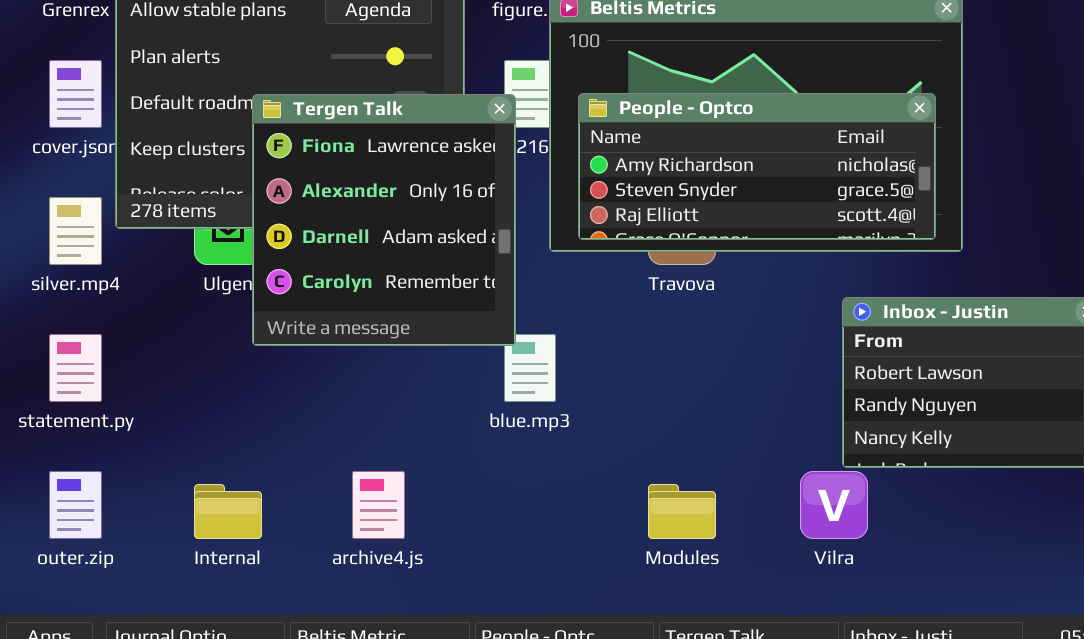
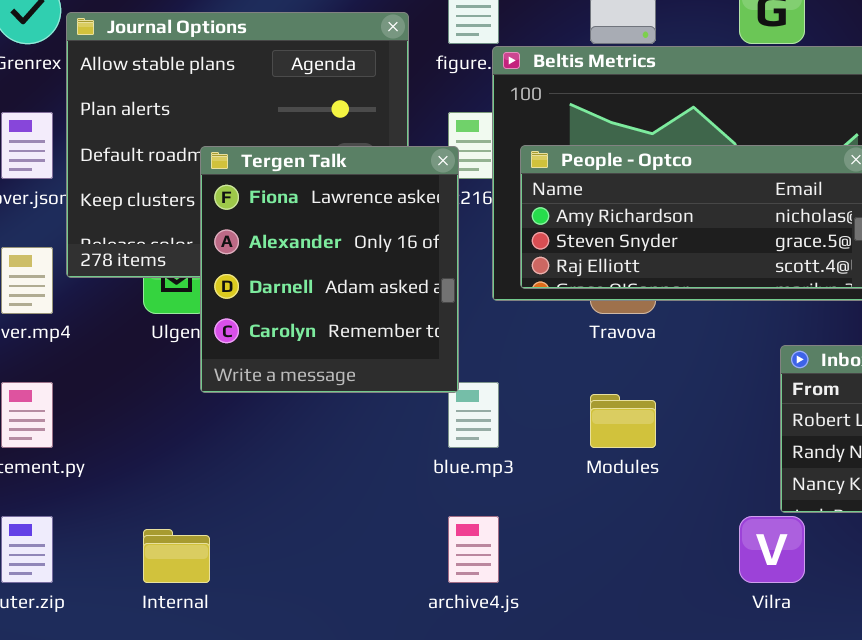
archive4.js: [352,471,405,539] -> [448,516,499,583], moved
Modules: [648,484,716,539] -> [590,394,656,448], moved

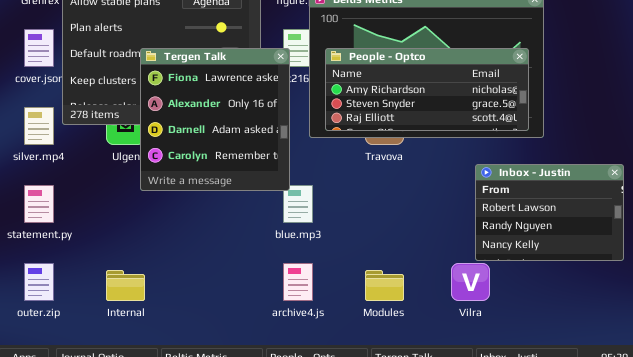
Modules: [590,394,656,448] -> [365,270,404,301], moved

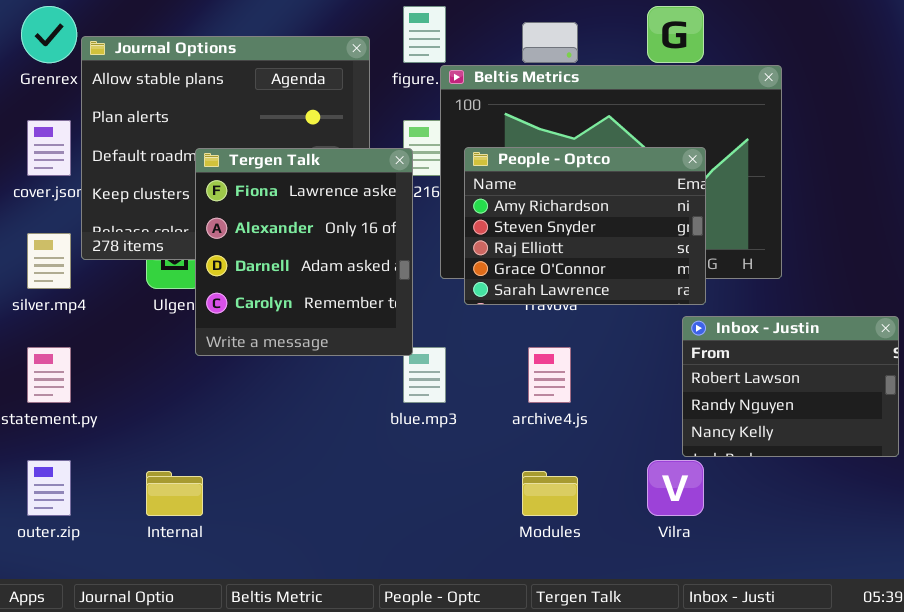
People - Optco: [325,48,529,131] -> [464,147,706,305], resized
archive4.js: [283,263,313,301] -> [528,347,571,403], moved

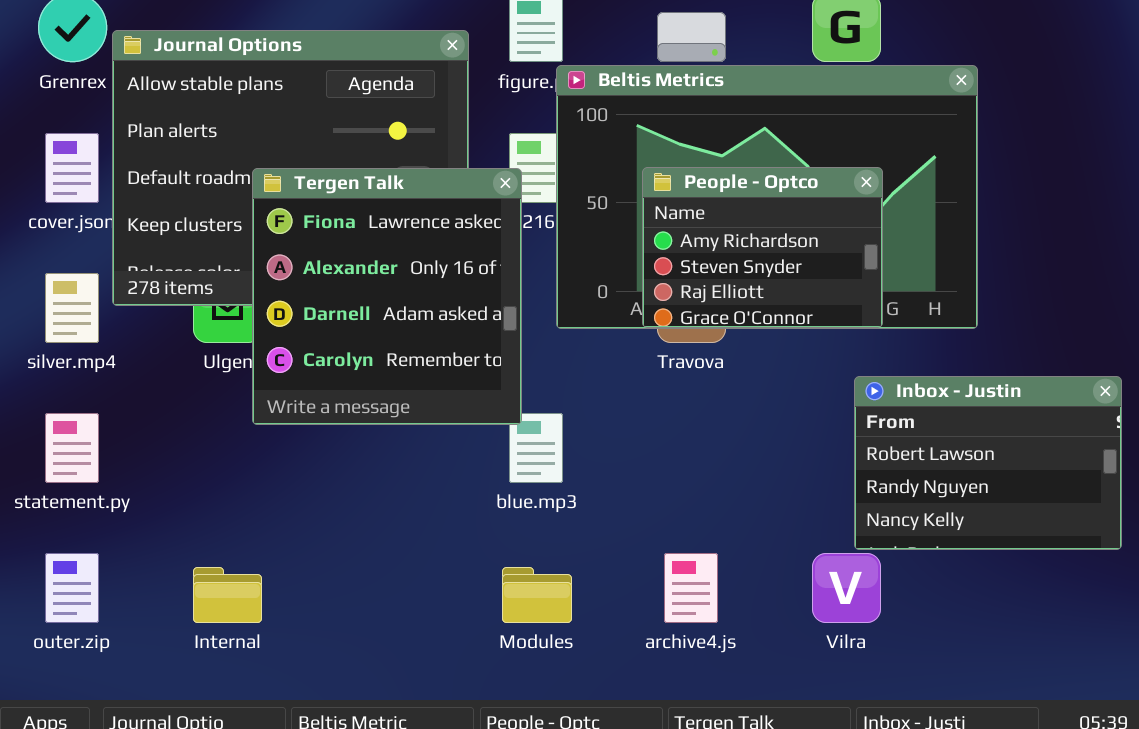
People - Optco: [464,147,706,305] -> [642,167,883,328], resized
archive4.js: [528,347,571,403] -> [664,553,718,623], moved
Modules: [522,471,578,516] -> [502,567,572,623], moved

